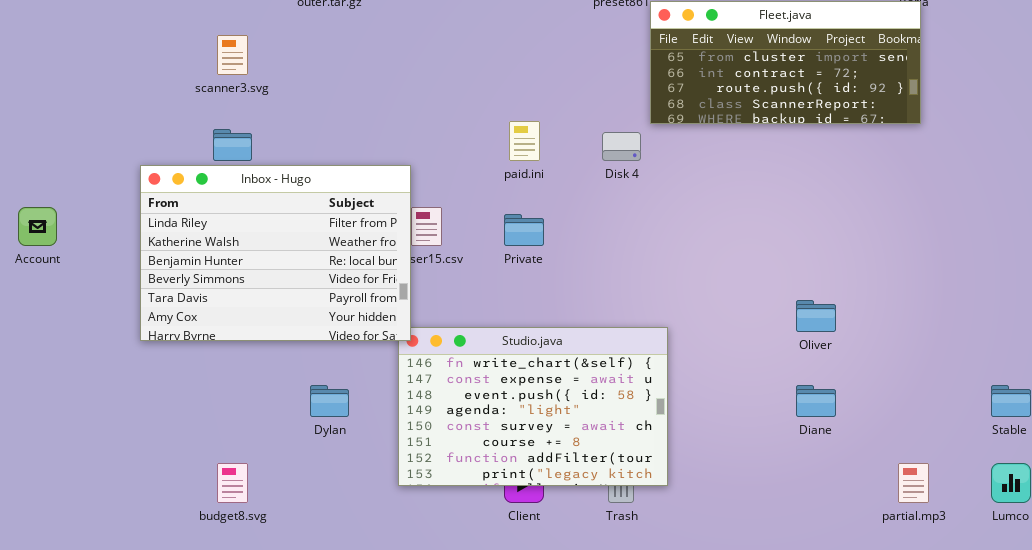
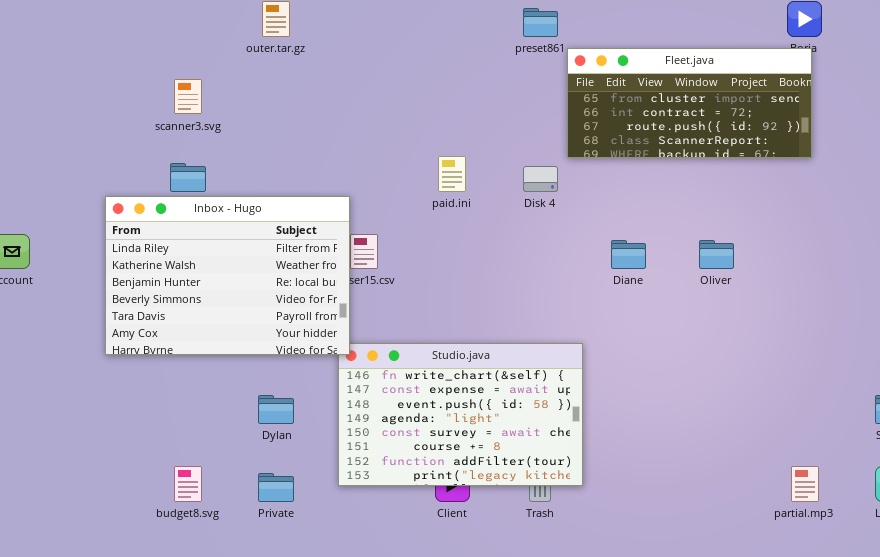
Private: [504,214,544,246] -> [258,473,294,502], moved
Oliver: [796,300,836,332] -> [699,240,734,269], moved
Diane: [796,385,836,417] -> [611,240,646,269], moved

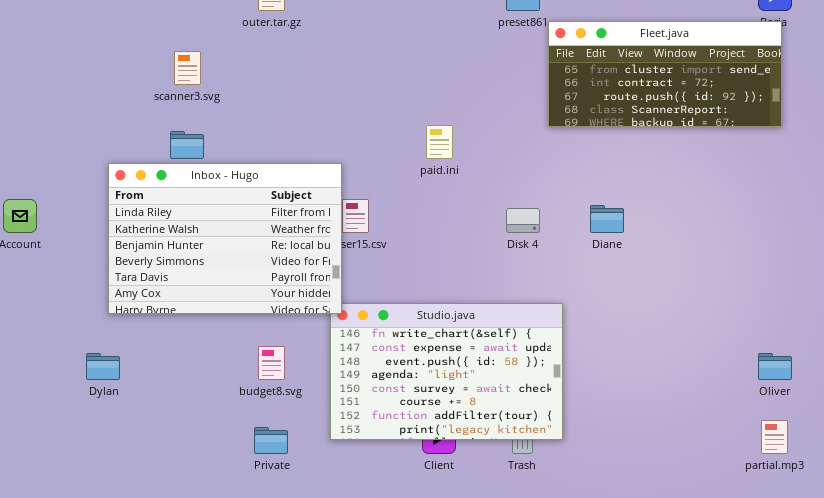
Disk 4: [523,166,558,192] -> [506,208,540,233], moved
Oliver: [699,240,734,269] -> [758,353,792,380], moved
Dylan: [258,395,294,424] -> [86,353,120,380], moved
budget8.svg: [174,466,202,502] -> [258,346,285,380], moved

